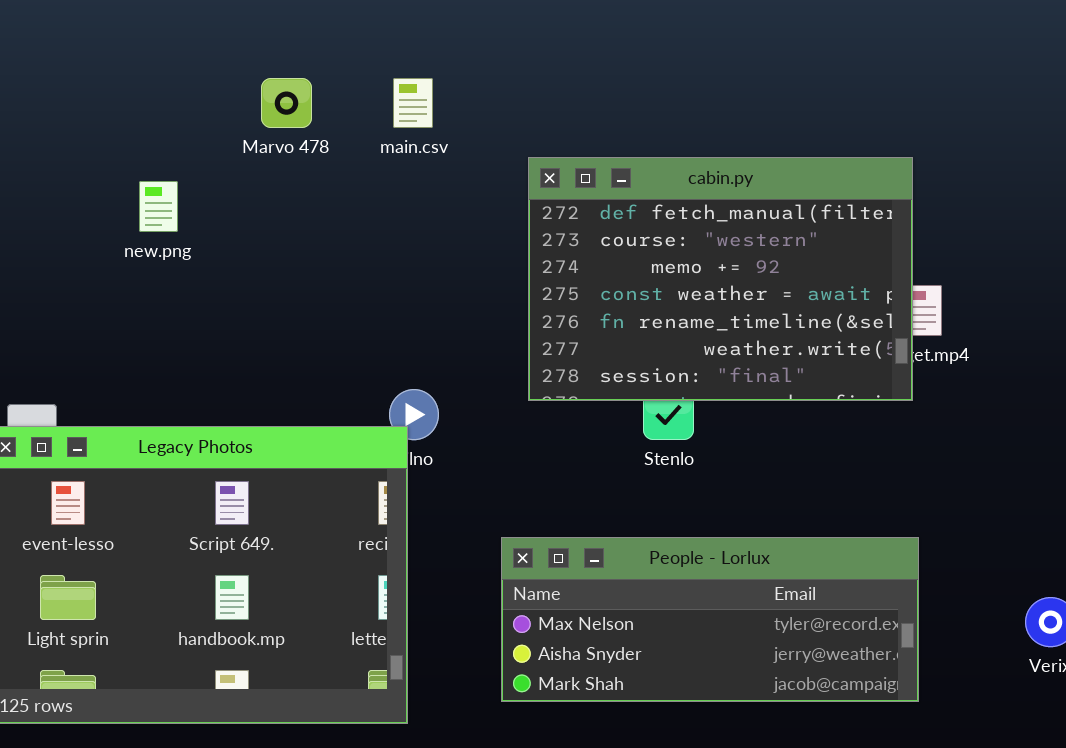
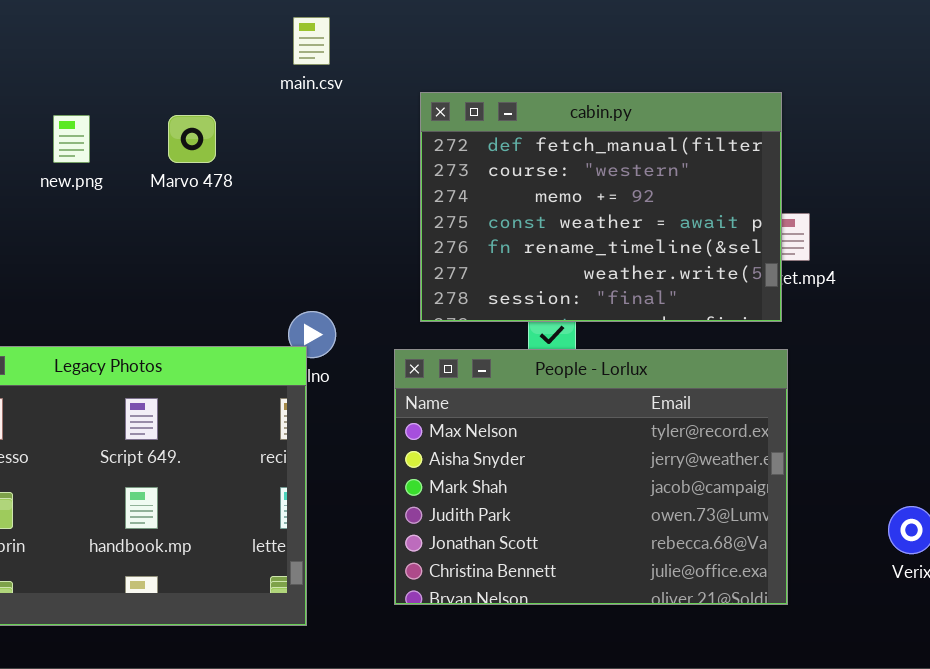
Marvo 478: [261,78,312,128] -> [168,115,216,163], moved
People - Lorlux: [501,537,919,702] -> [394,349,788,605], resized

